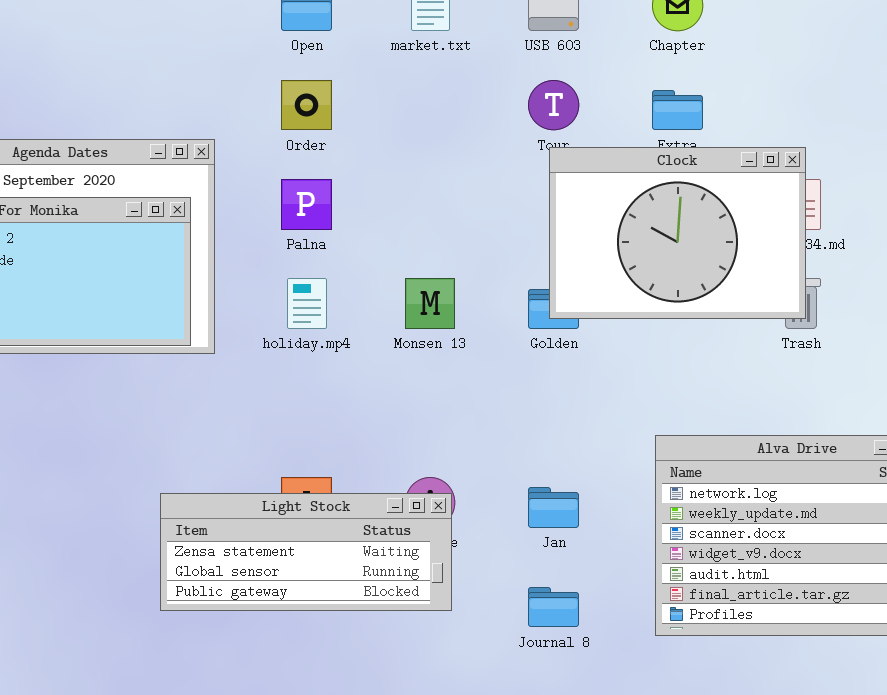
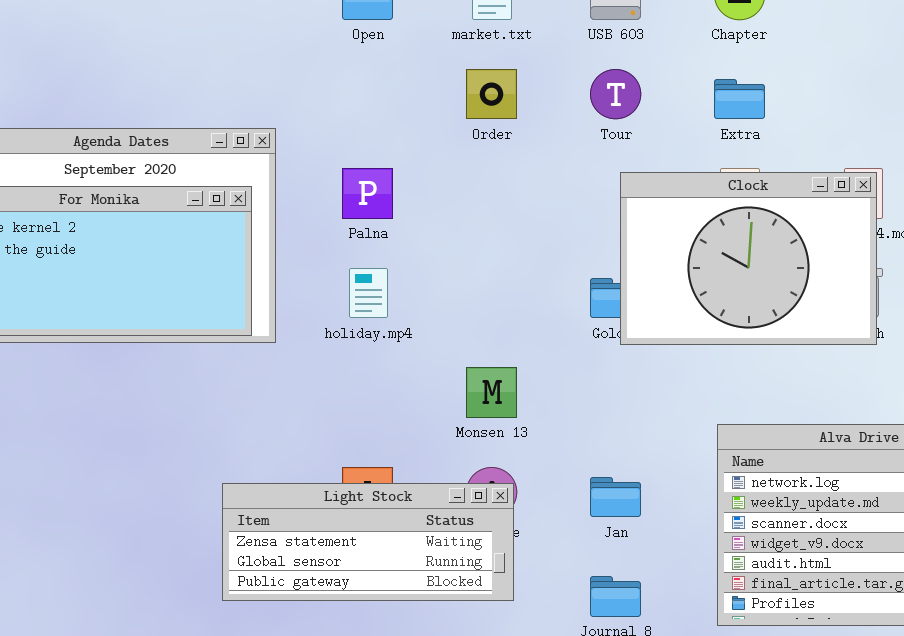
Order: [281,80,332,130] -> [466,69,517,119], moved
Clock: [549,147,806,319] -> [620,172,877,345], moved
Monsen 13: [405,278,455,329] -> [466,367,517,418], moved

